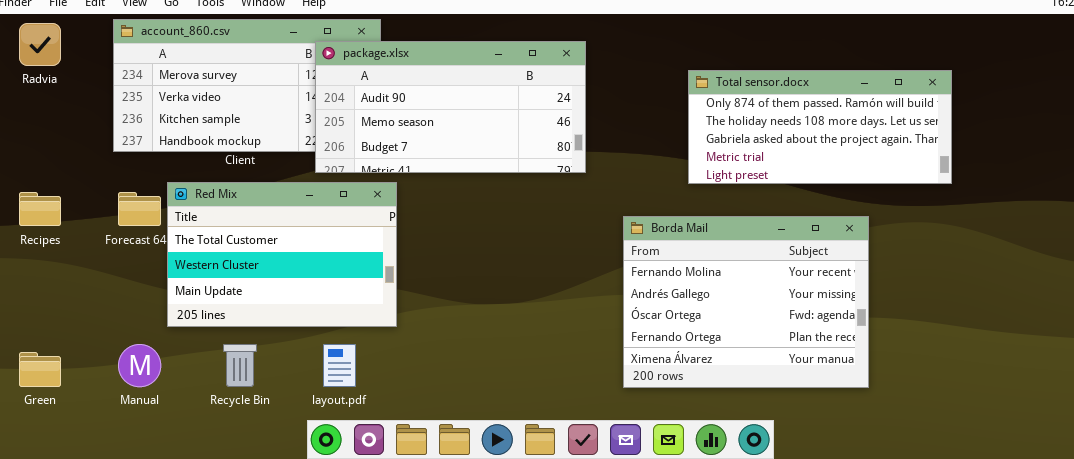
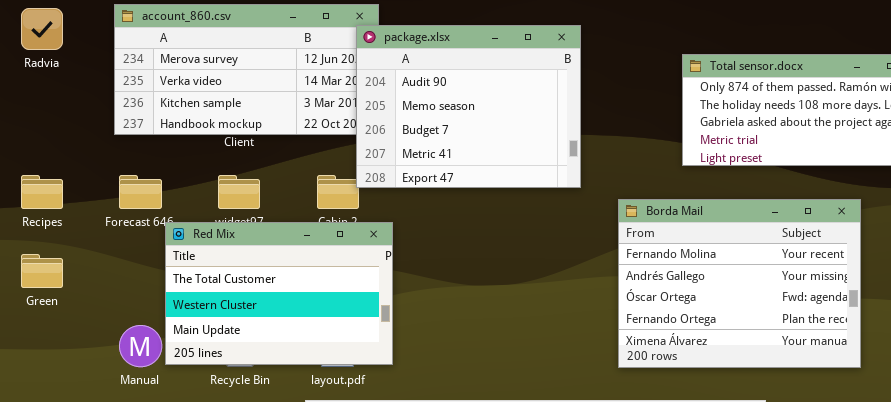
package.xlsx: [315,41,586,173] -> [356,25,581,188], resized
Red Mix: [167,182,397,327] -> [165,222,393,365], moved
Green: [19,352,61,387] -> [21,254,63,288], moved

